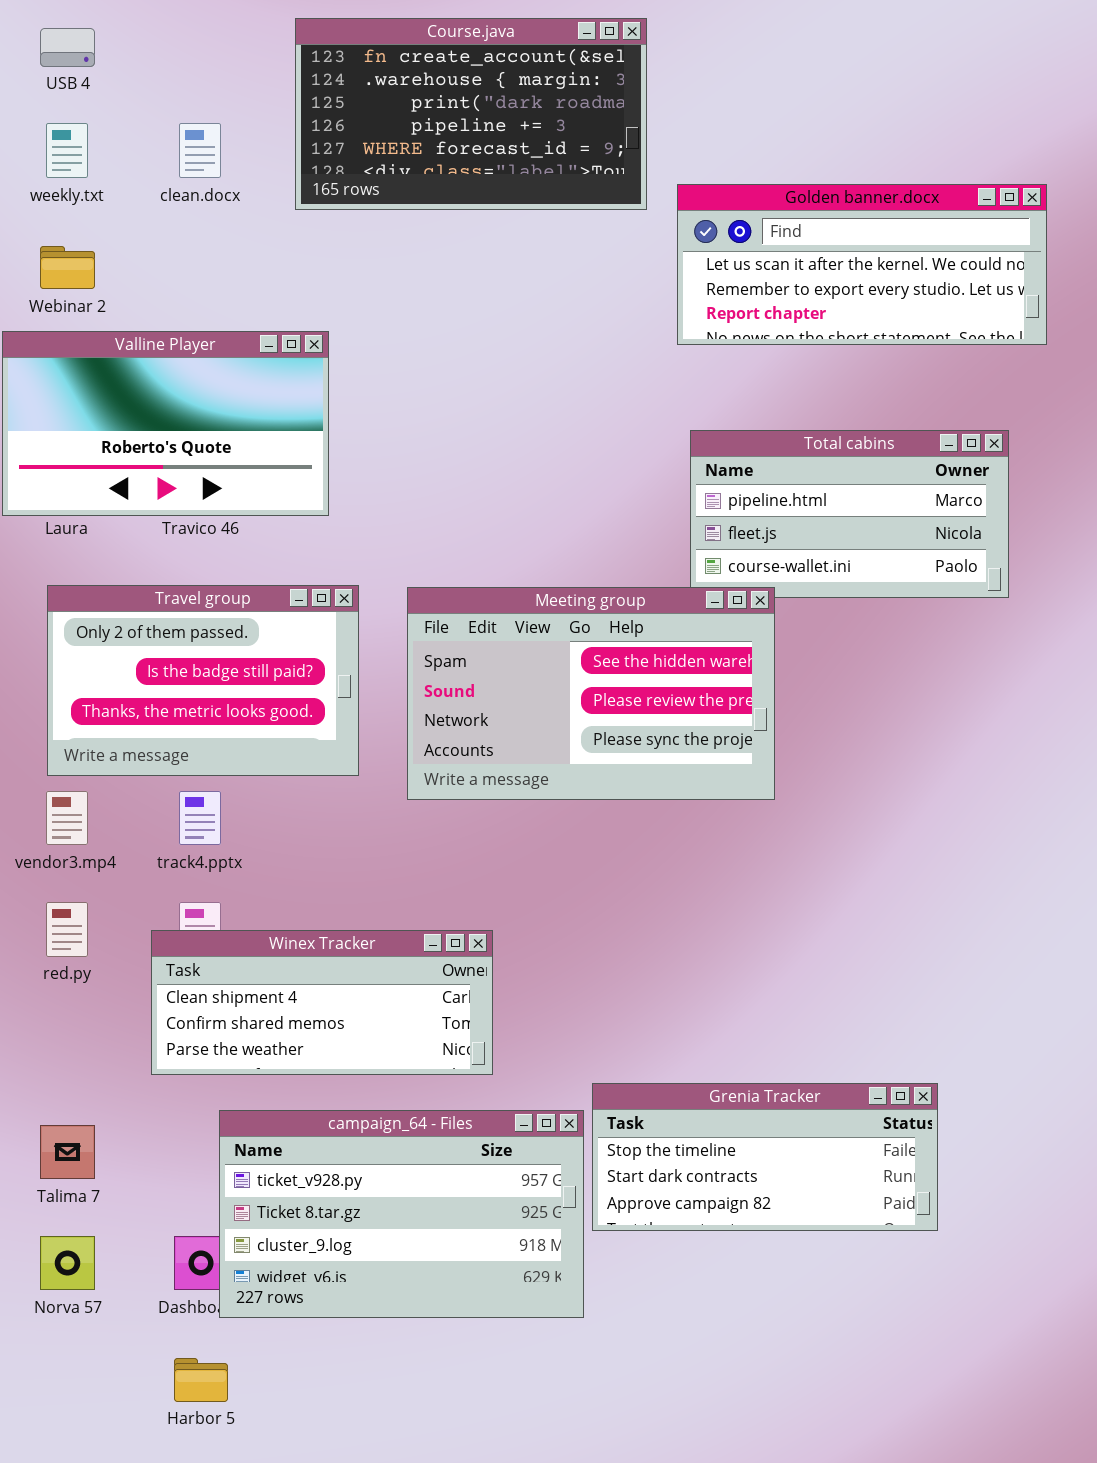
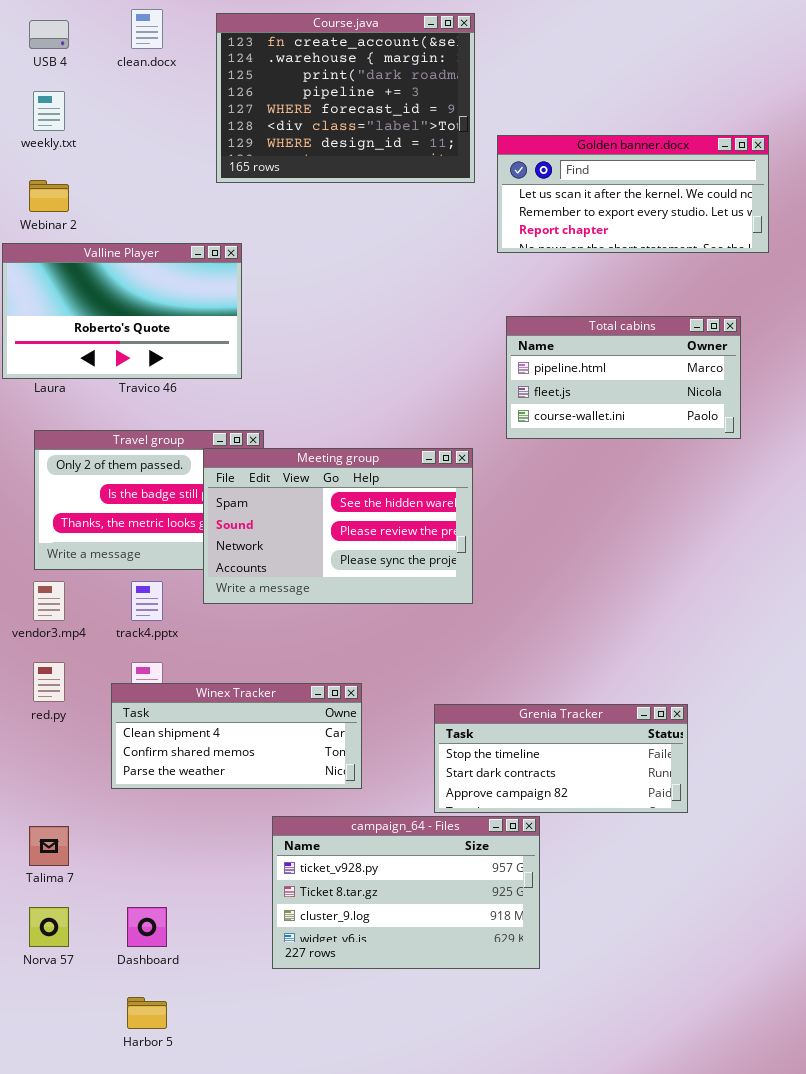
Course.java: [295,18,647,210] -> [216,13,475,183], resized
clean.docx: [179,123,221,178] -> [131,9,163,49], moved
Meeting group: [407,587,775,800] -> [203,448,473,604], moved
Grenia Tracker: [592,1083,938,1231] -> [434,704,688,813], moved
campaign_64 - Files: [219,1110,584,1318] -> [272,816,540,969], moved

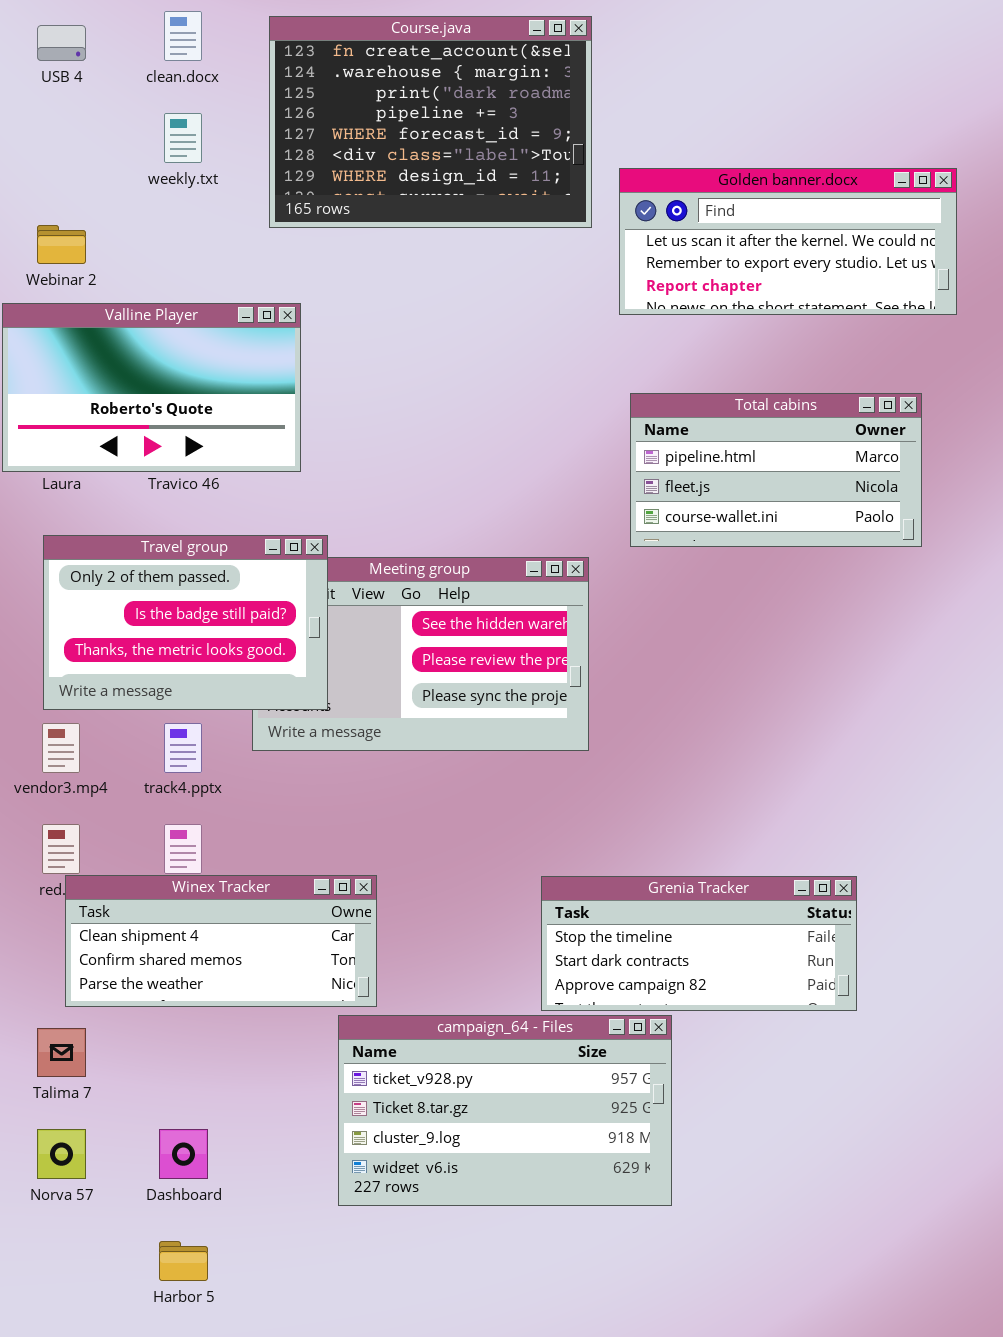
weekly.txt: [33,91,65,131] -> [164,113,202,163], moved
Travel group: [34,430,264,570] -> [43,535,328,710], raised
Winex Tracker: [111,683,362,789] -> [65,875,377,1007], moved

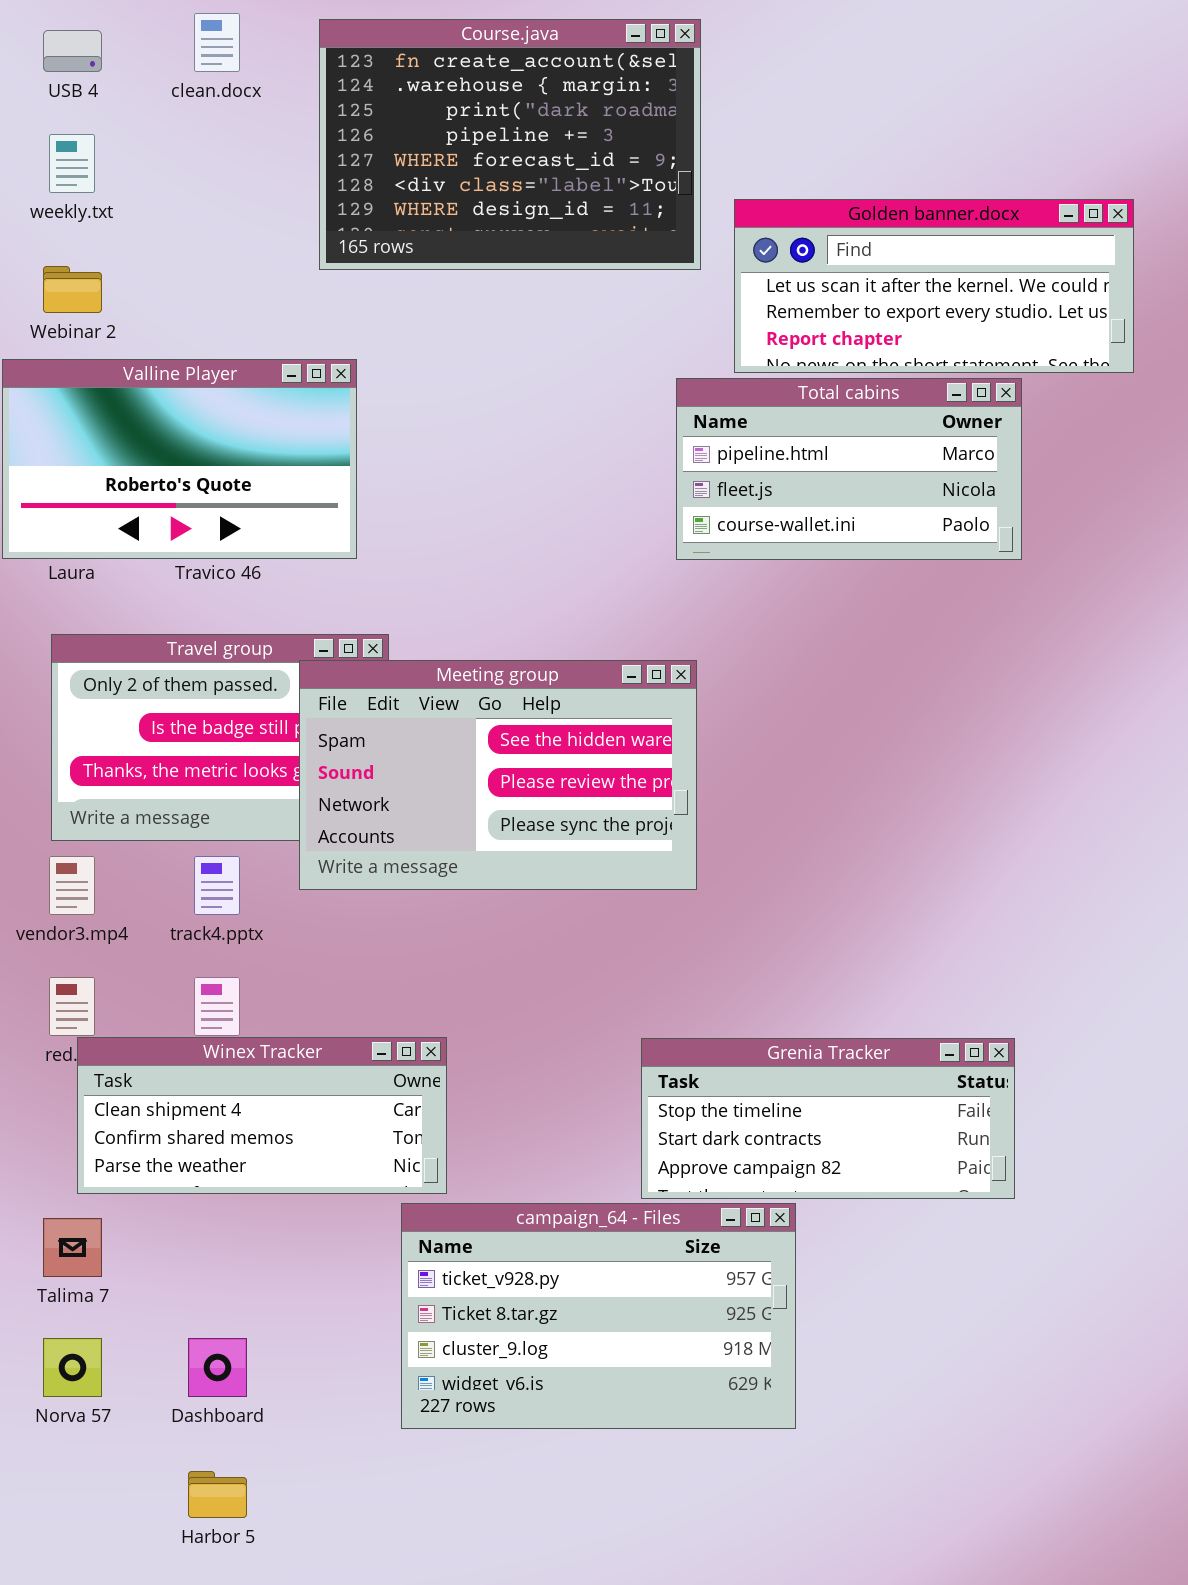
weekly.txt: [164,113,202,163] -> [49,134,95,193], moved
Total cabins: [630,393,922,547] -> [676,378,1022,560], moved
Meeting group: [252,557,589,751] -> [299,660,697,890], raised

